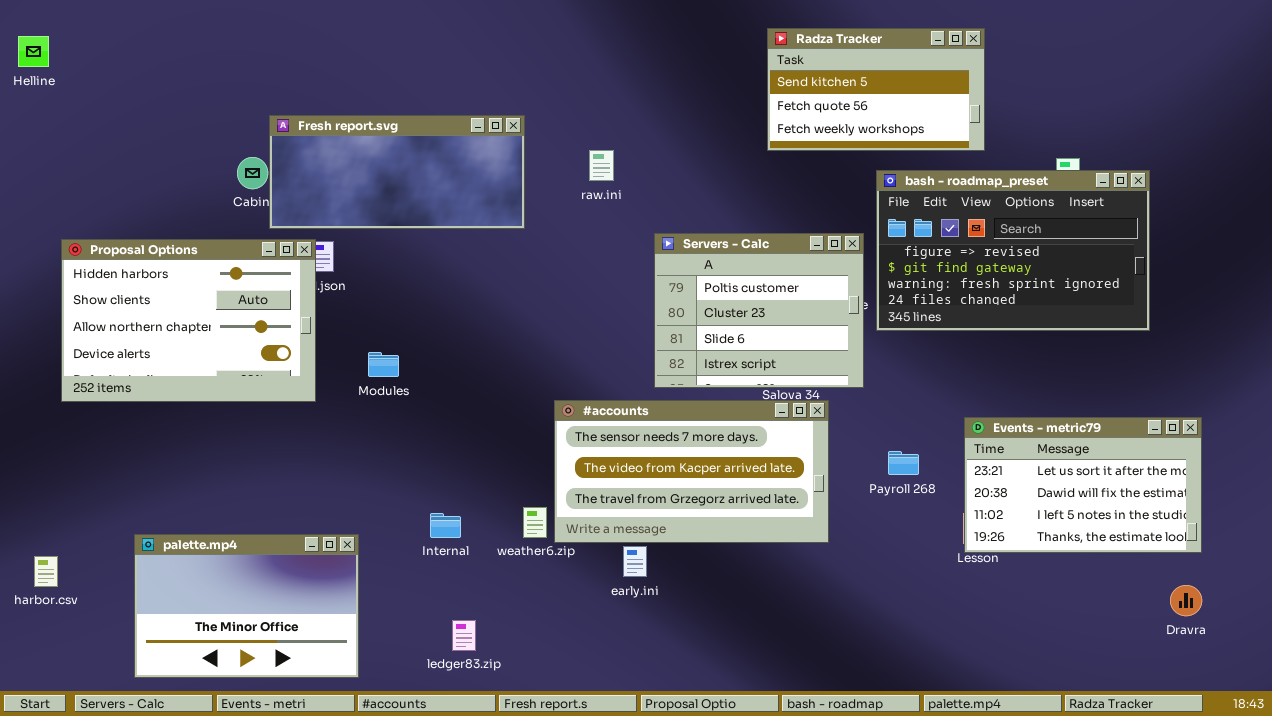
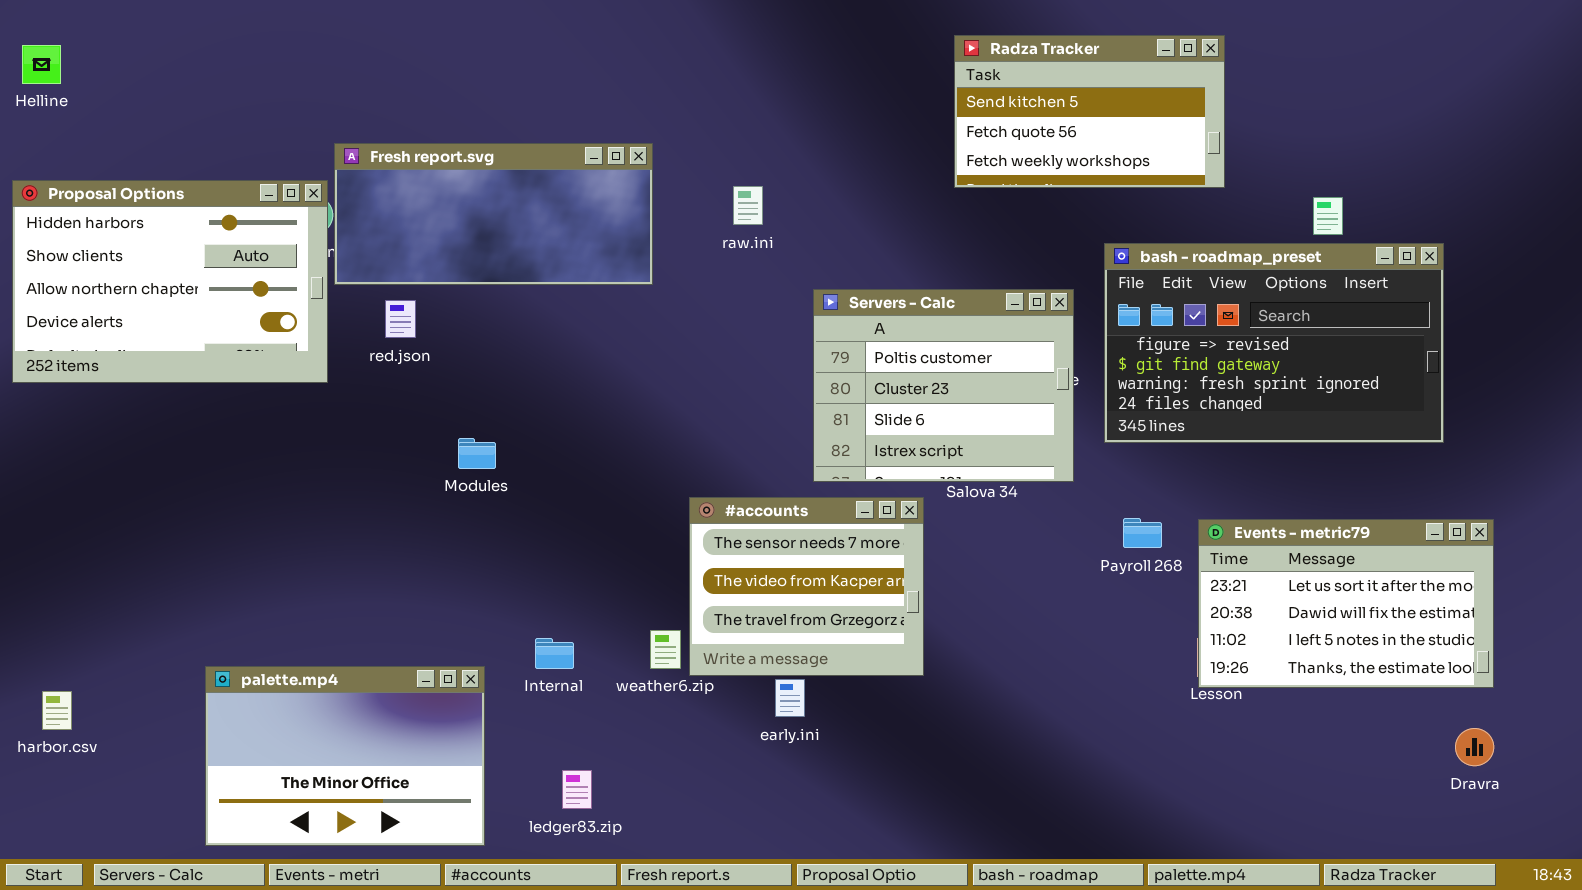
bash - roadmap_preset: [876,170,1150,331] -> [1104,243,1444,443], moved
Proposal Options: [61,239,316,402] -> [12,180,328,383], moved
#accounts: [554,400,829,543] -> [689,497,924,676], resized
Payroll 268: [888,451,919,475] -> [1123,518,1162,548], moved
palette.mp4: [134,534,359,678] -> [205,666,485,846], moved

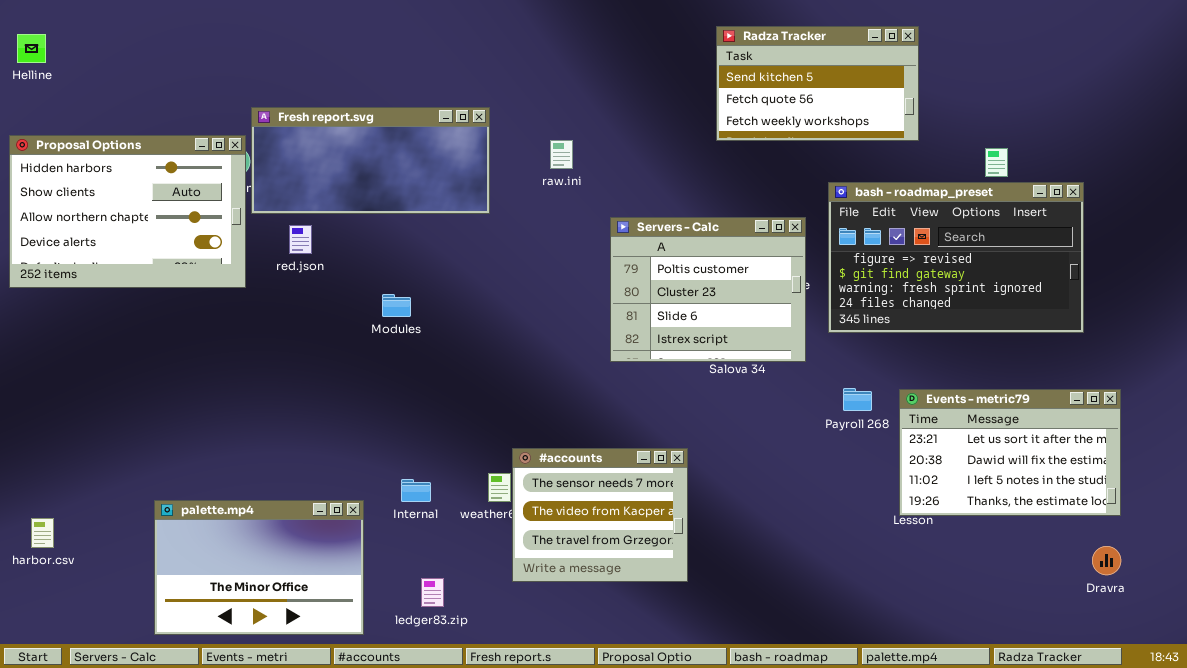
Modules: [458,438,496,469] -> [382,294,411,317], moved
#accounts: [689,497,924,676] -> [512,448,688,582], moved

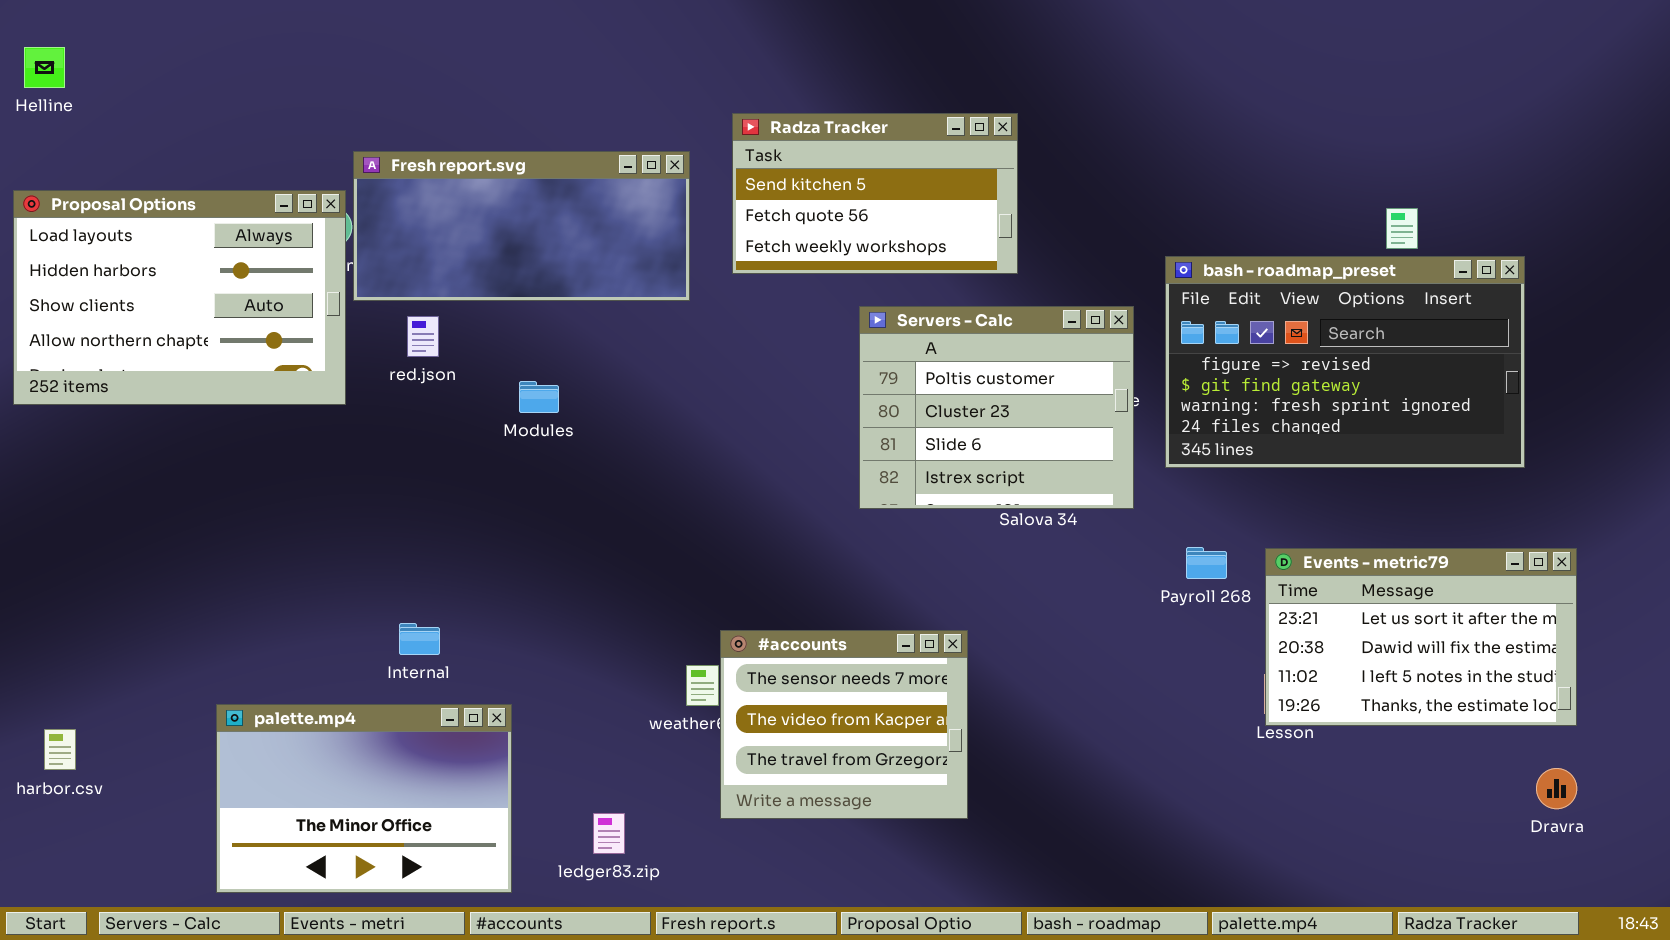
Radza Tracker: [716,26,919,141] -> [732,113,1018,274], moved
Proposal Options: [9,135,246,288] -> [13,190,346,405], scrolled up 1 row
Modules: [382,294,411,317] -> [519,381,559,413], moved
Internal: [401,479,431,502] -> [399,623,440,655], moved

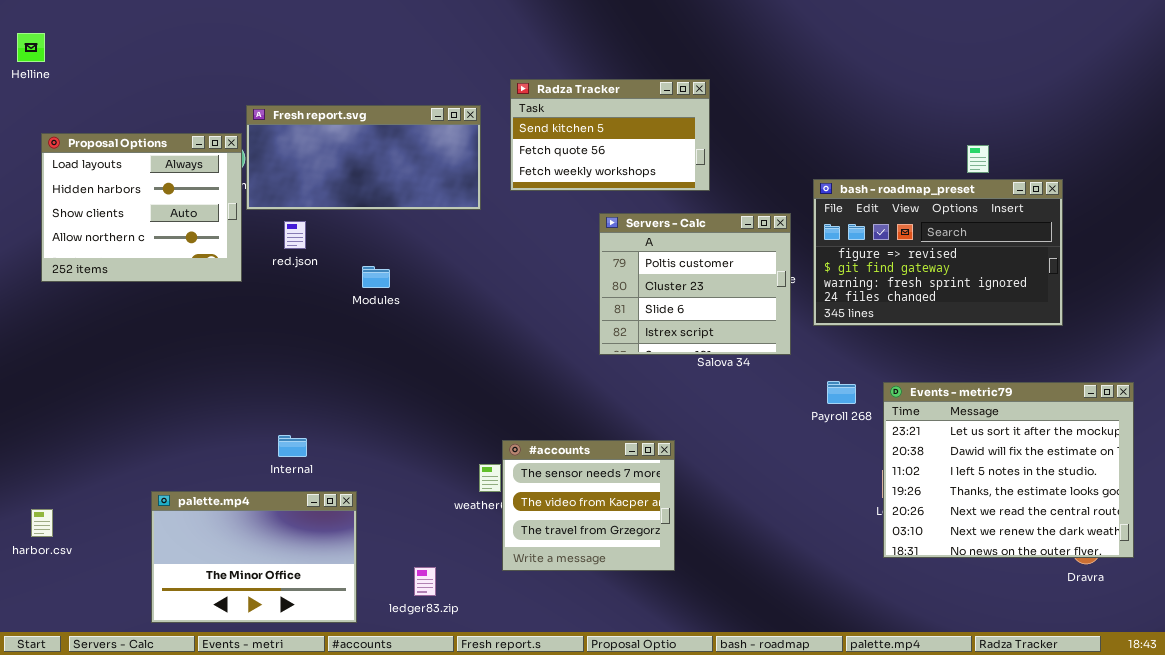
Proposal Options: [13,190,346,405] -> [41,133,242,282], resized
Events - metric79: [1265,548,1577,726] -> [883,382,1134,558], resized

